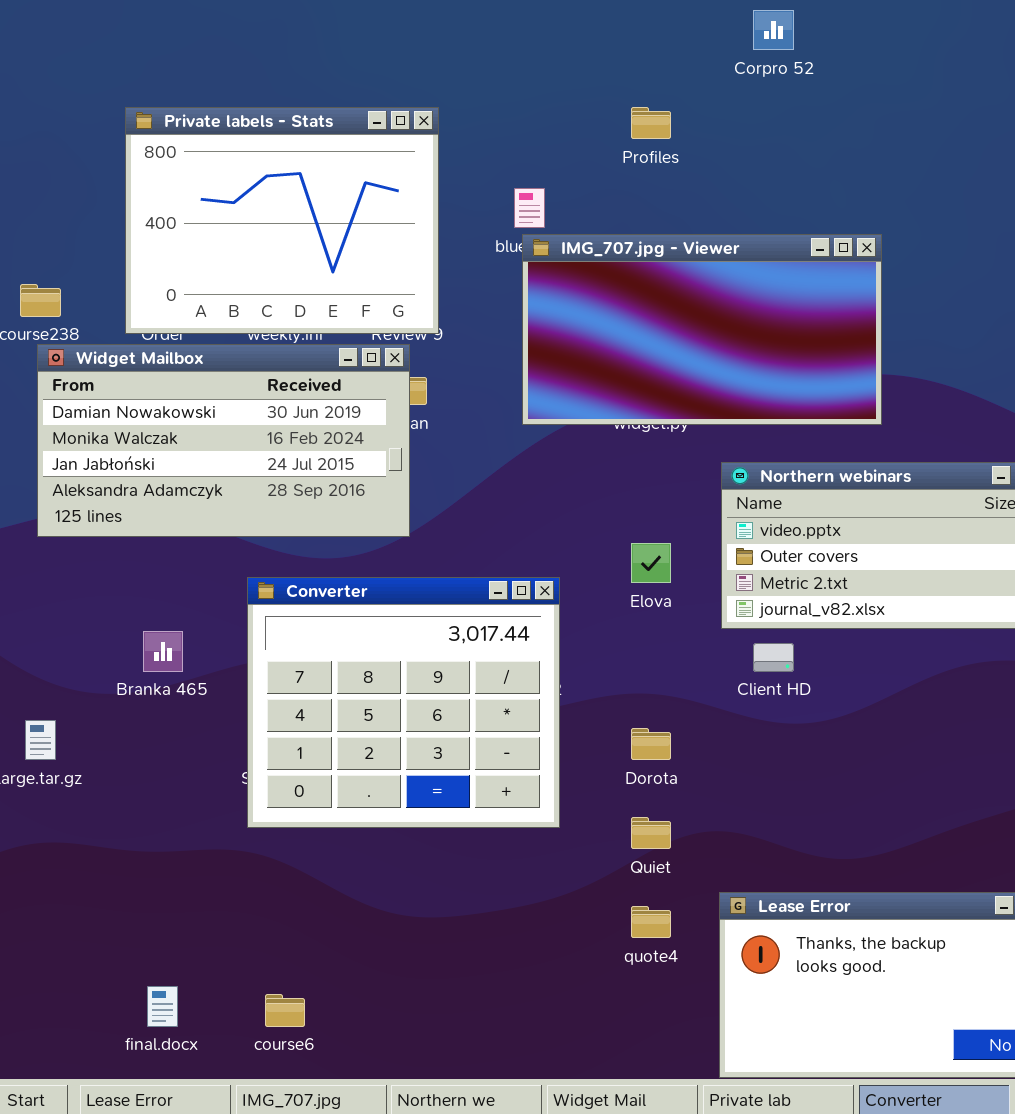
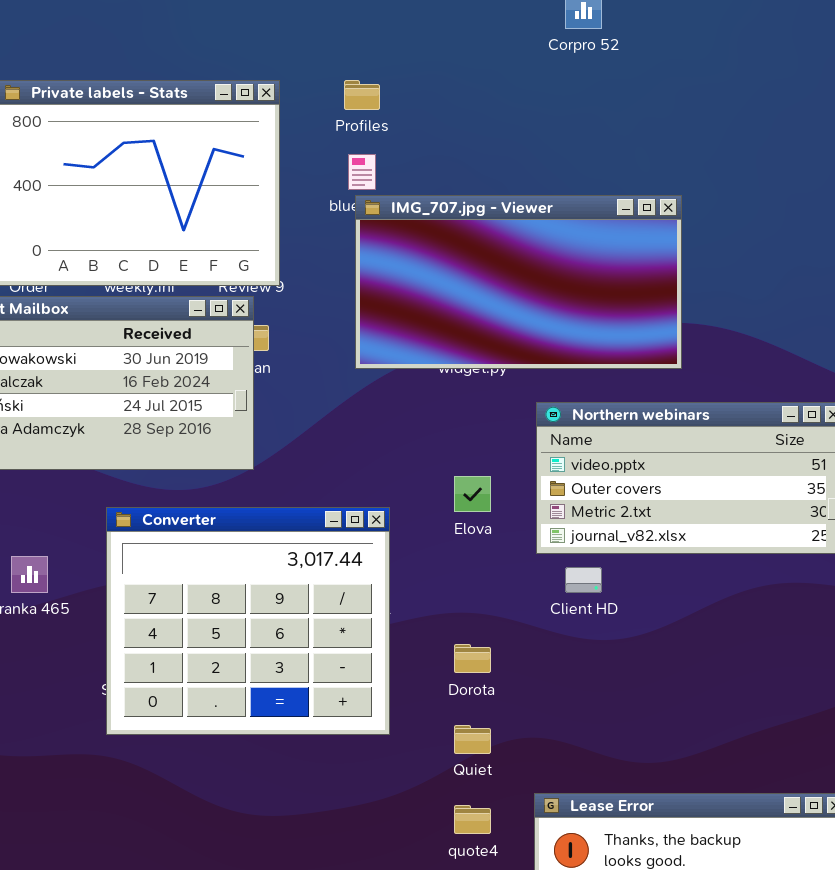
Profiles: [631,107,671,139] -> [344,80,380,110], moved

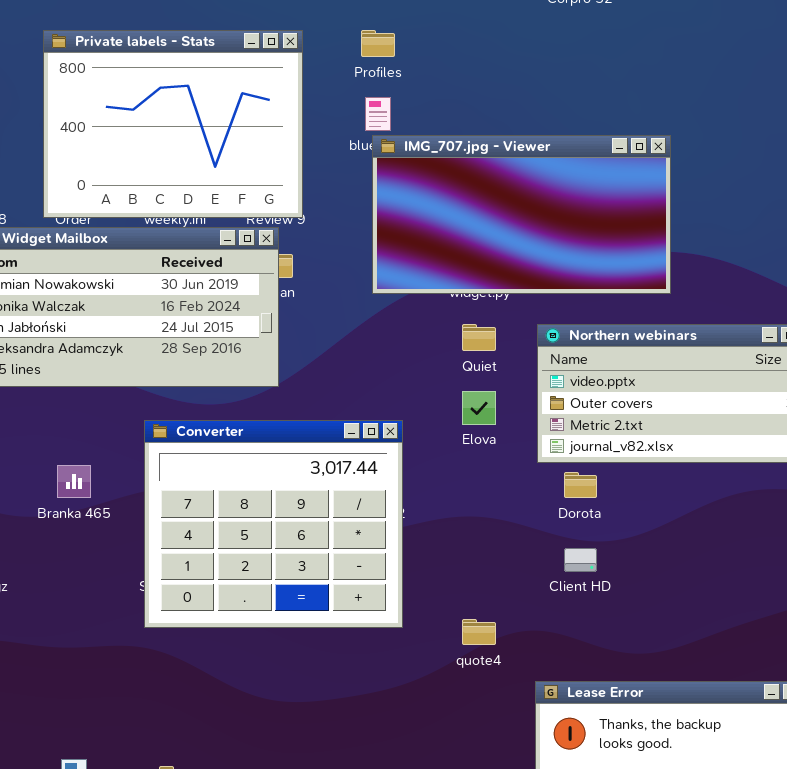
Client HD: [565,567,602,593] -> [564,548,597,572], moved
Dorota: [454,644,491,673] -> [564,472,597,498], moved
Quiet: [454,725,491,754] -> [462,324,496,351], moved
quote4: [454,805,491,834] -> [462,619,496,645], moved

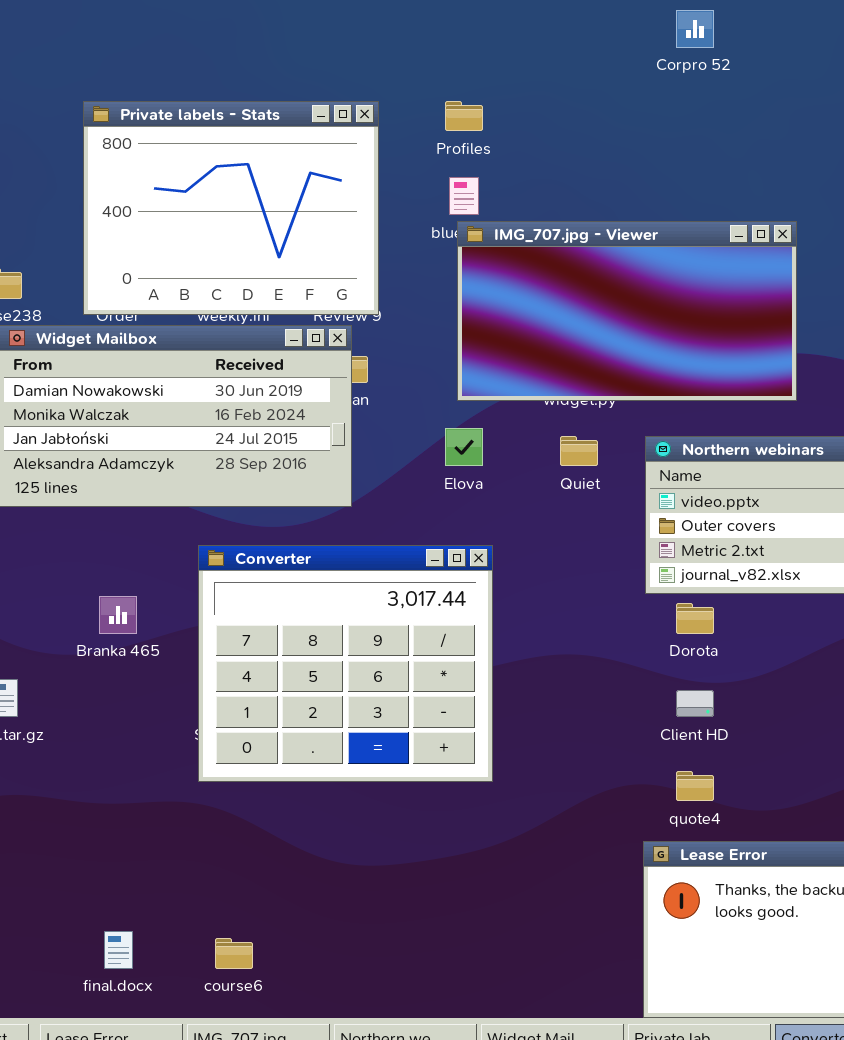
Elova: [462,391,496,425] -> [445,428,483,466], moved
quote4: [462,619,496,645] -> [676,771,714,801], moved

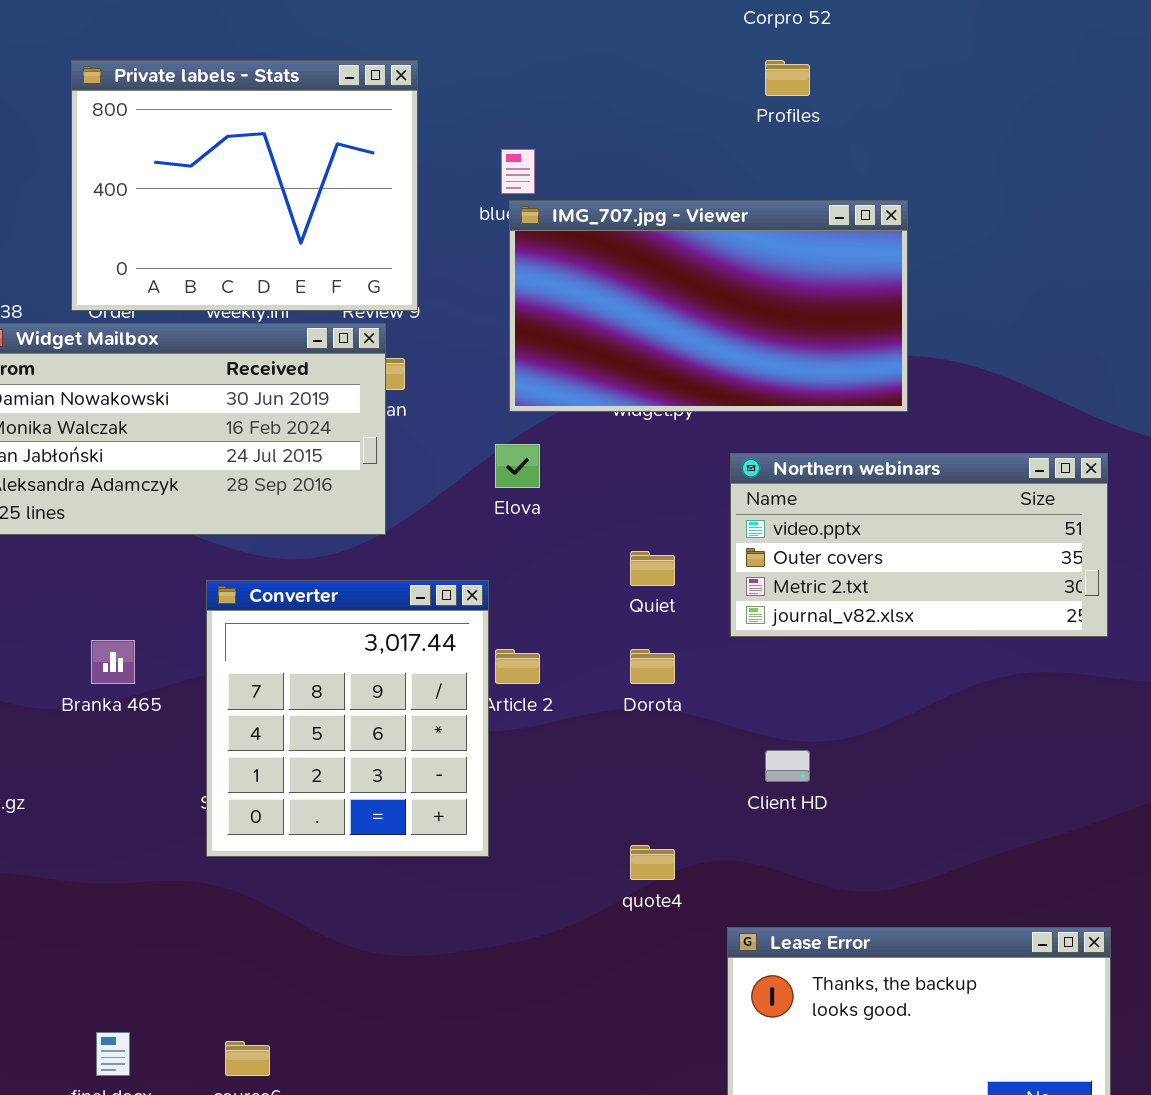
Profiles: [445,101,483,131] -> [765,60,810,96], moved
Quiet: [560,436,598,466] -> [630,551,675,586], moved
Converter: [198,545,493,782] -> [206,580,489,857], resized
Dorota: [676,603,714,634] -> [630,649,675,684], moved
quote4: [676,771,714,801] -> [630,845,675,880], moved

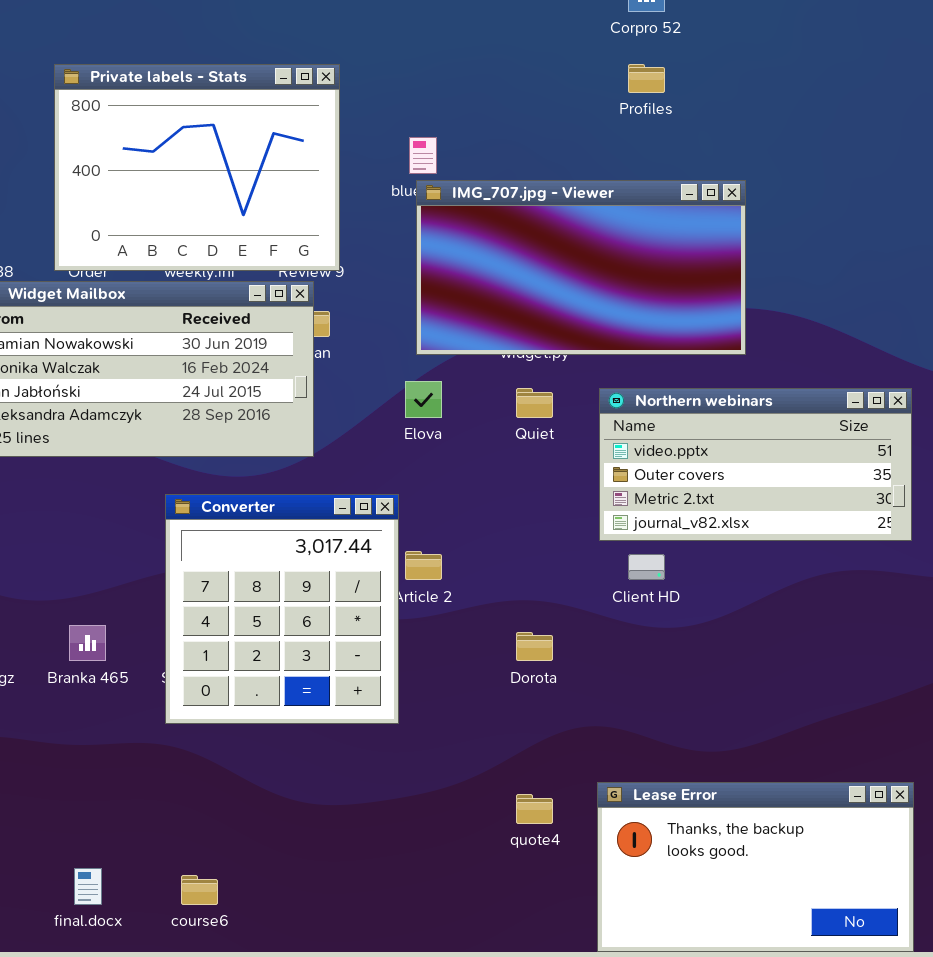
Quiet: [630,551,675,586] -> [516,388,553,418], moved
Branka 465: [91,640,135,684] -> [69,625,106,661], moved
Dorota: [630,649,675,684] -> [516,632,553,661], moved
Client HD: [765,750,810,782] -> [628,554,665,580], moved
quote4: [630,845,675,880] -> [516,794,553,824], moved

